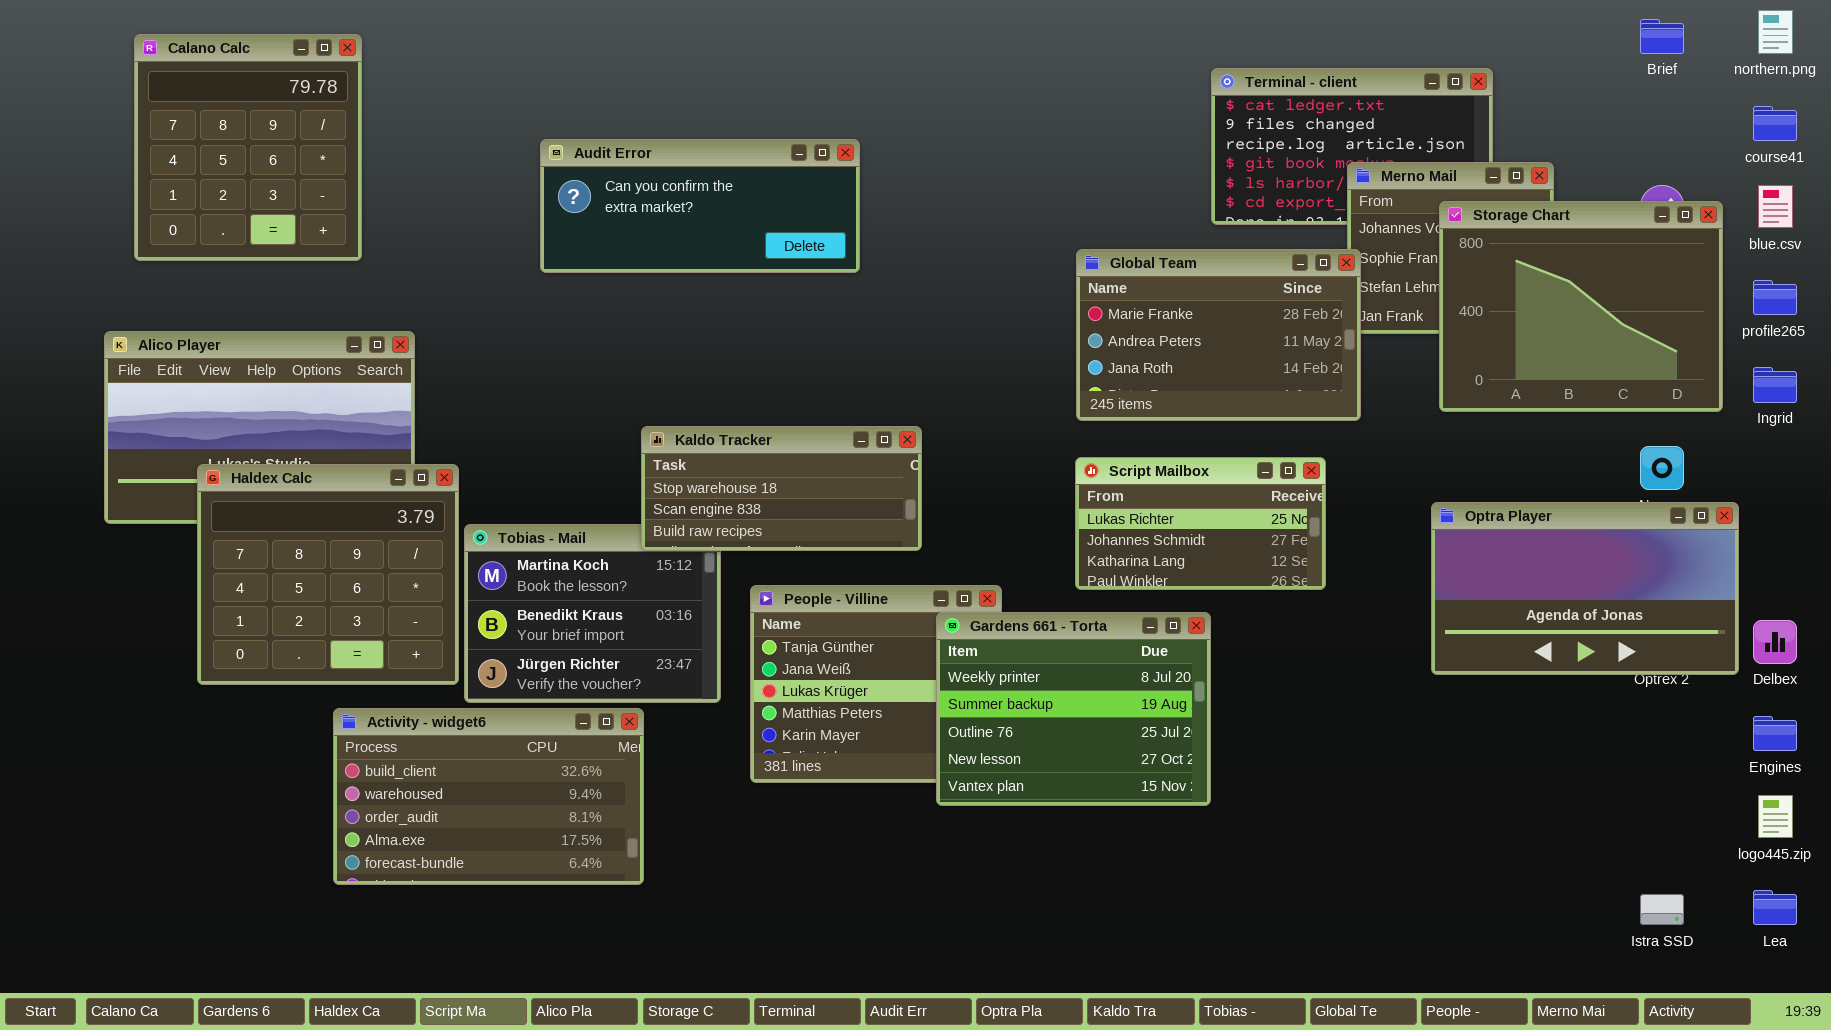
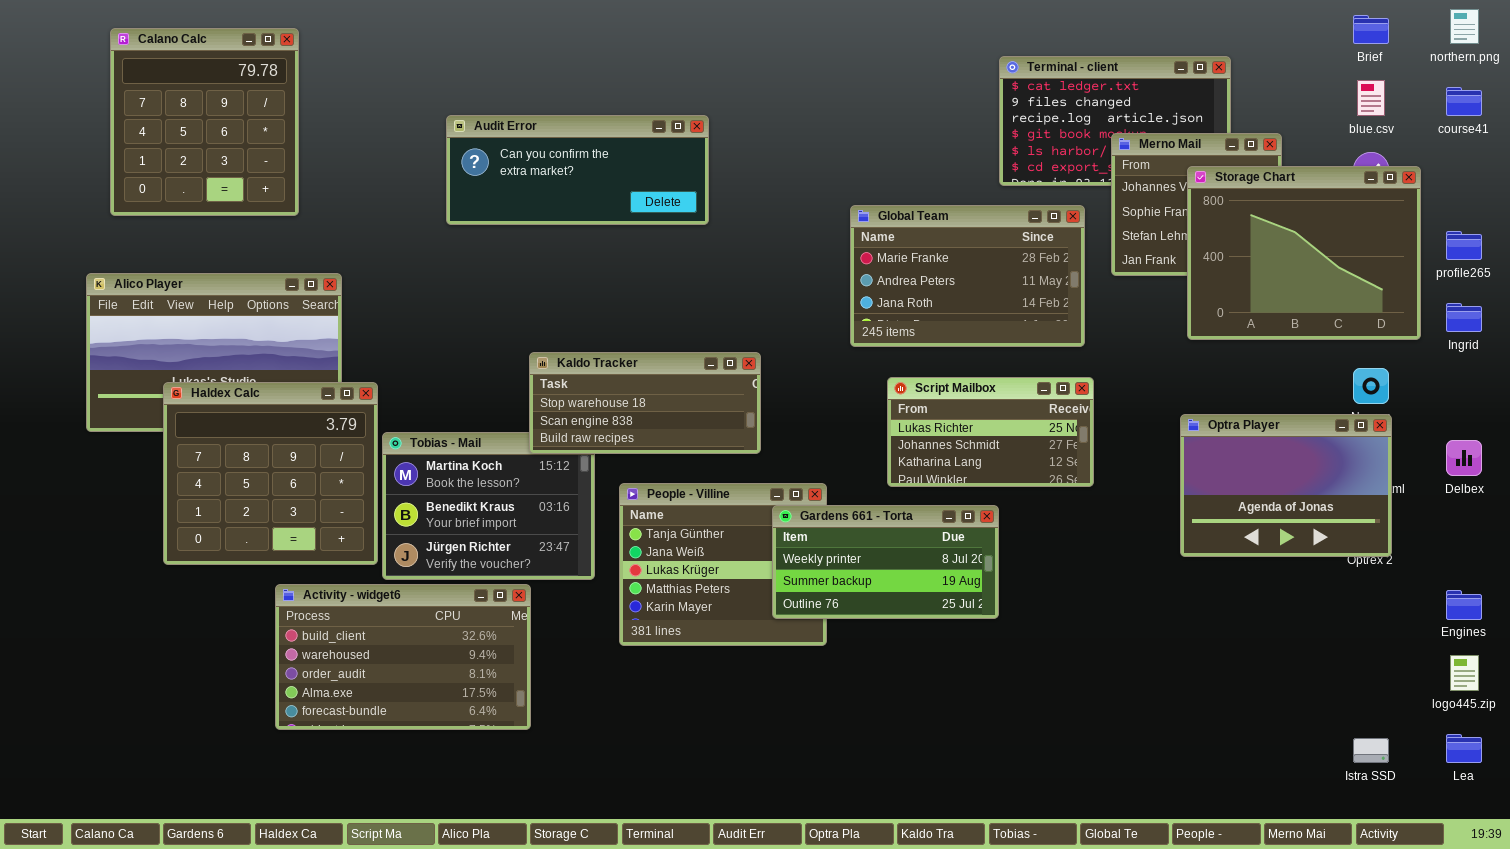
blue.csv: [1758,185,1793,228] -> [1357,80,1385,116], moved
Global Team: [1076,249,1361,421] -> [850,205,1085,347], moved
Optra Player: [1431,502,1739,675] -> [1180,414,1392,557], resized
Gardens 661 - Torta: [936,612,1211,806] -> [772,505,999,619], resized
Delbex: [1753,620,1797,664] -> [1446,440,1482,476], moved

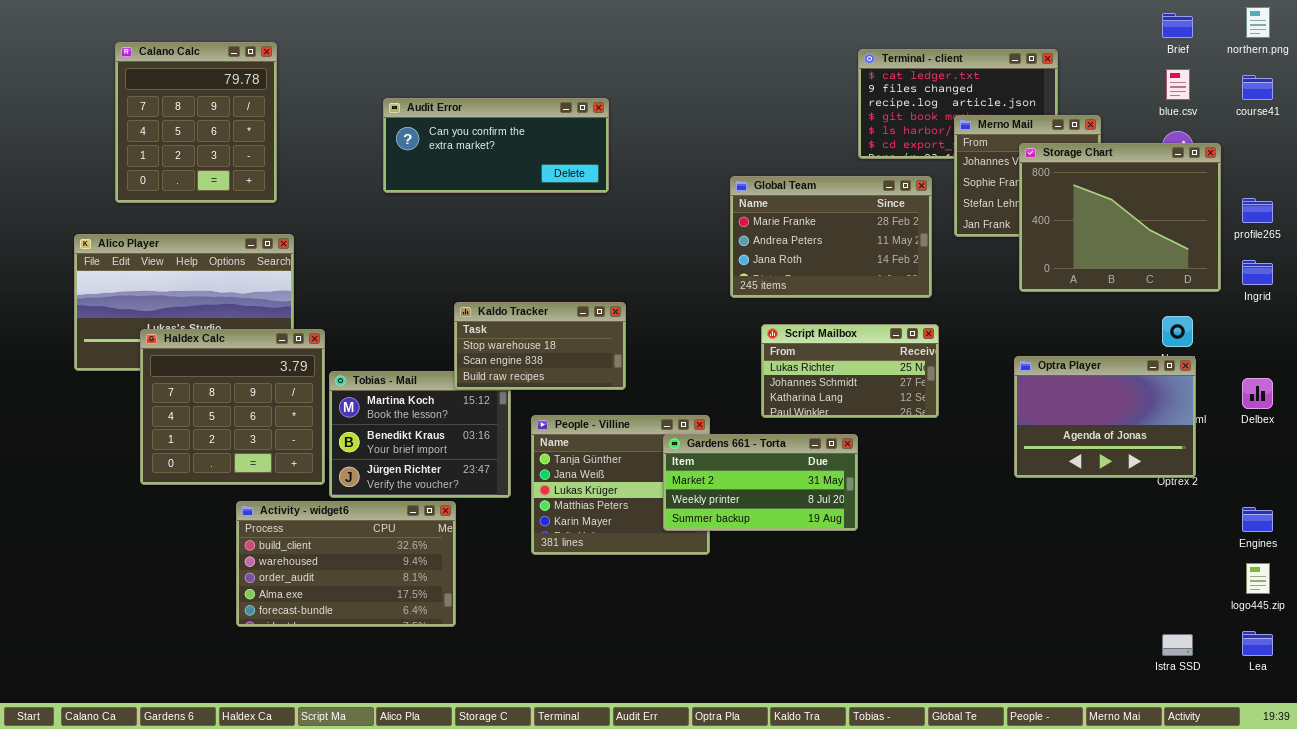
Calano Calc: [110,28,299,216] -> [115,42,277,203], moved
Kaldo Tracker: [529,352,761,454] -> [454,302,626,390], resized
Gardens 661 - Torta: [772,505,999,619] -> [663,434,858,531], scrolled up 1 row

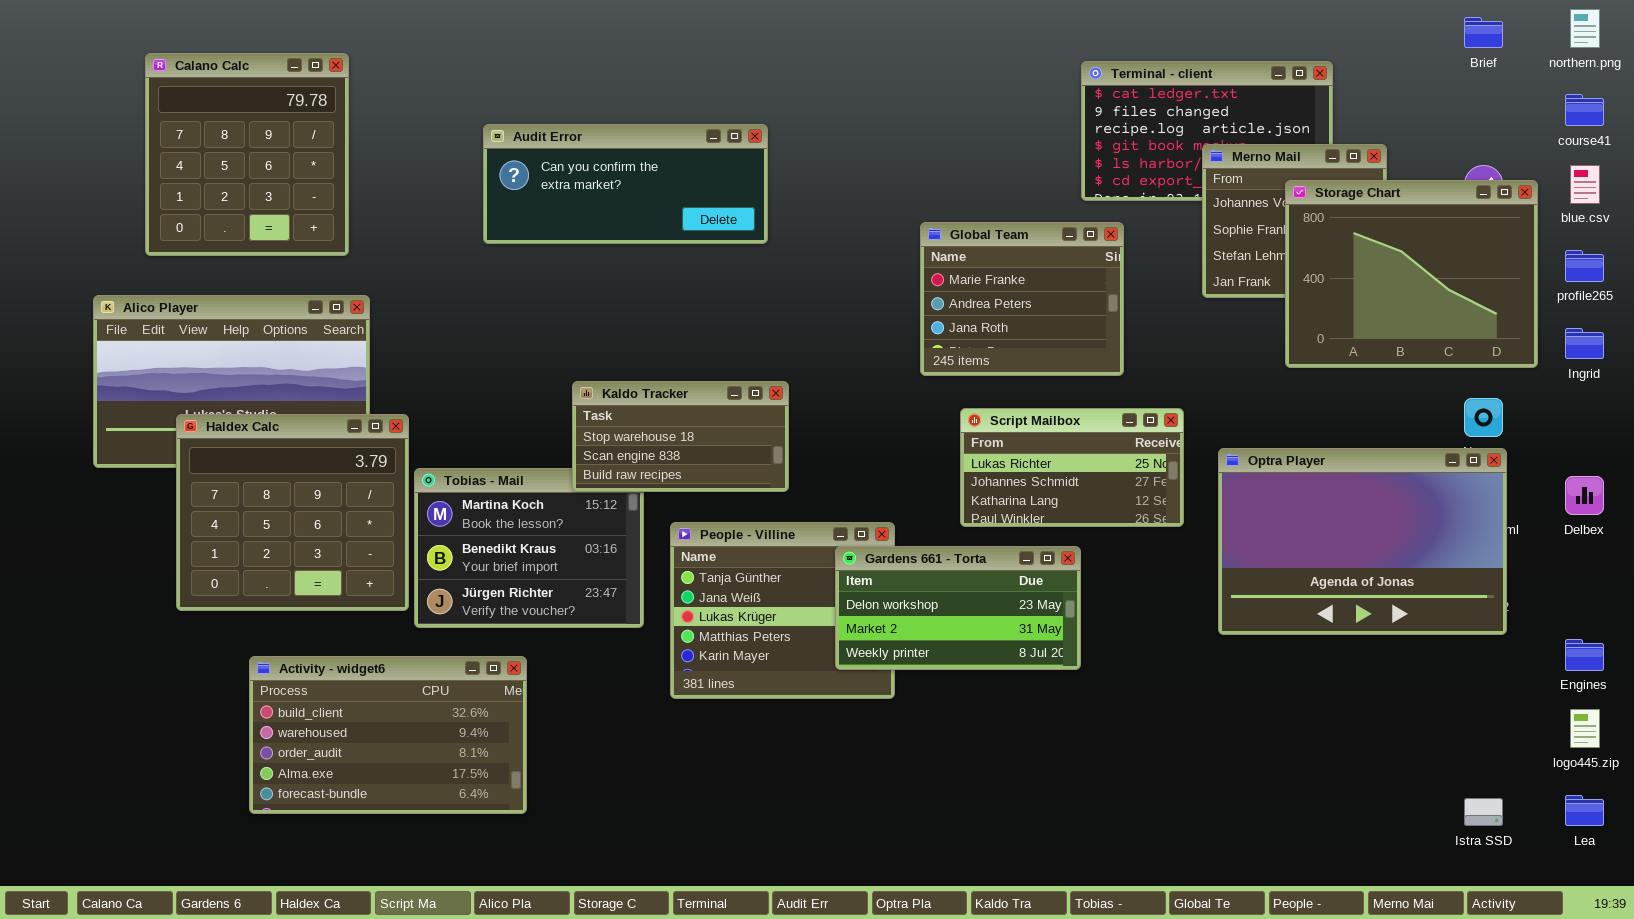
blue.csv: [1166,69,1190,100] -> [1570,165,1600,204], moved
Global Team: [730,176,932,298] -> [920,222,1124,376], resized
Optra Player: [1014,356,1196,478] -> [1218,448,1507,635], resized
Gardens 661 - Torta: [663,434,858,531] -> [835,546,1081,670], scrolled up 1 row
Activity - widget6: [236,501,456,627] -> [249,656,527,814], moved

